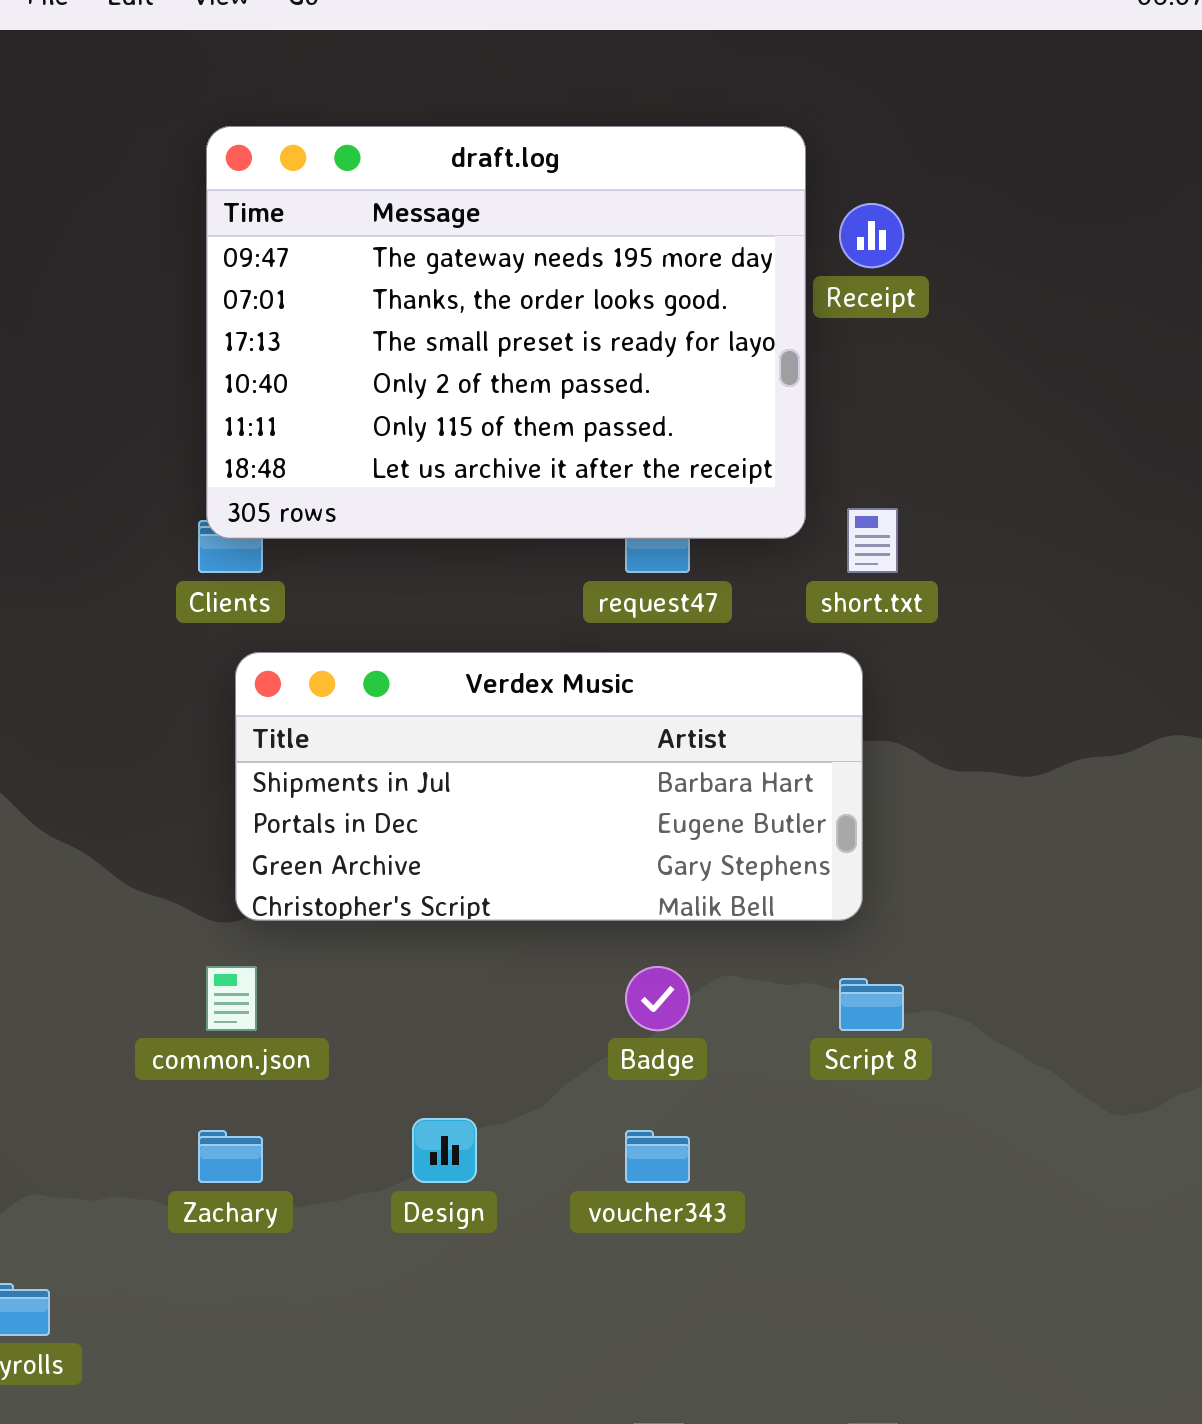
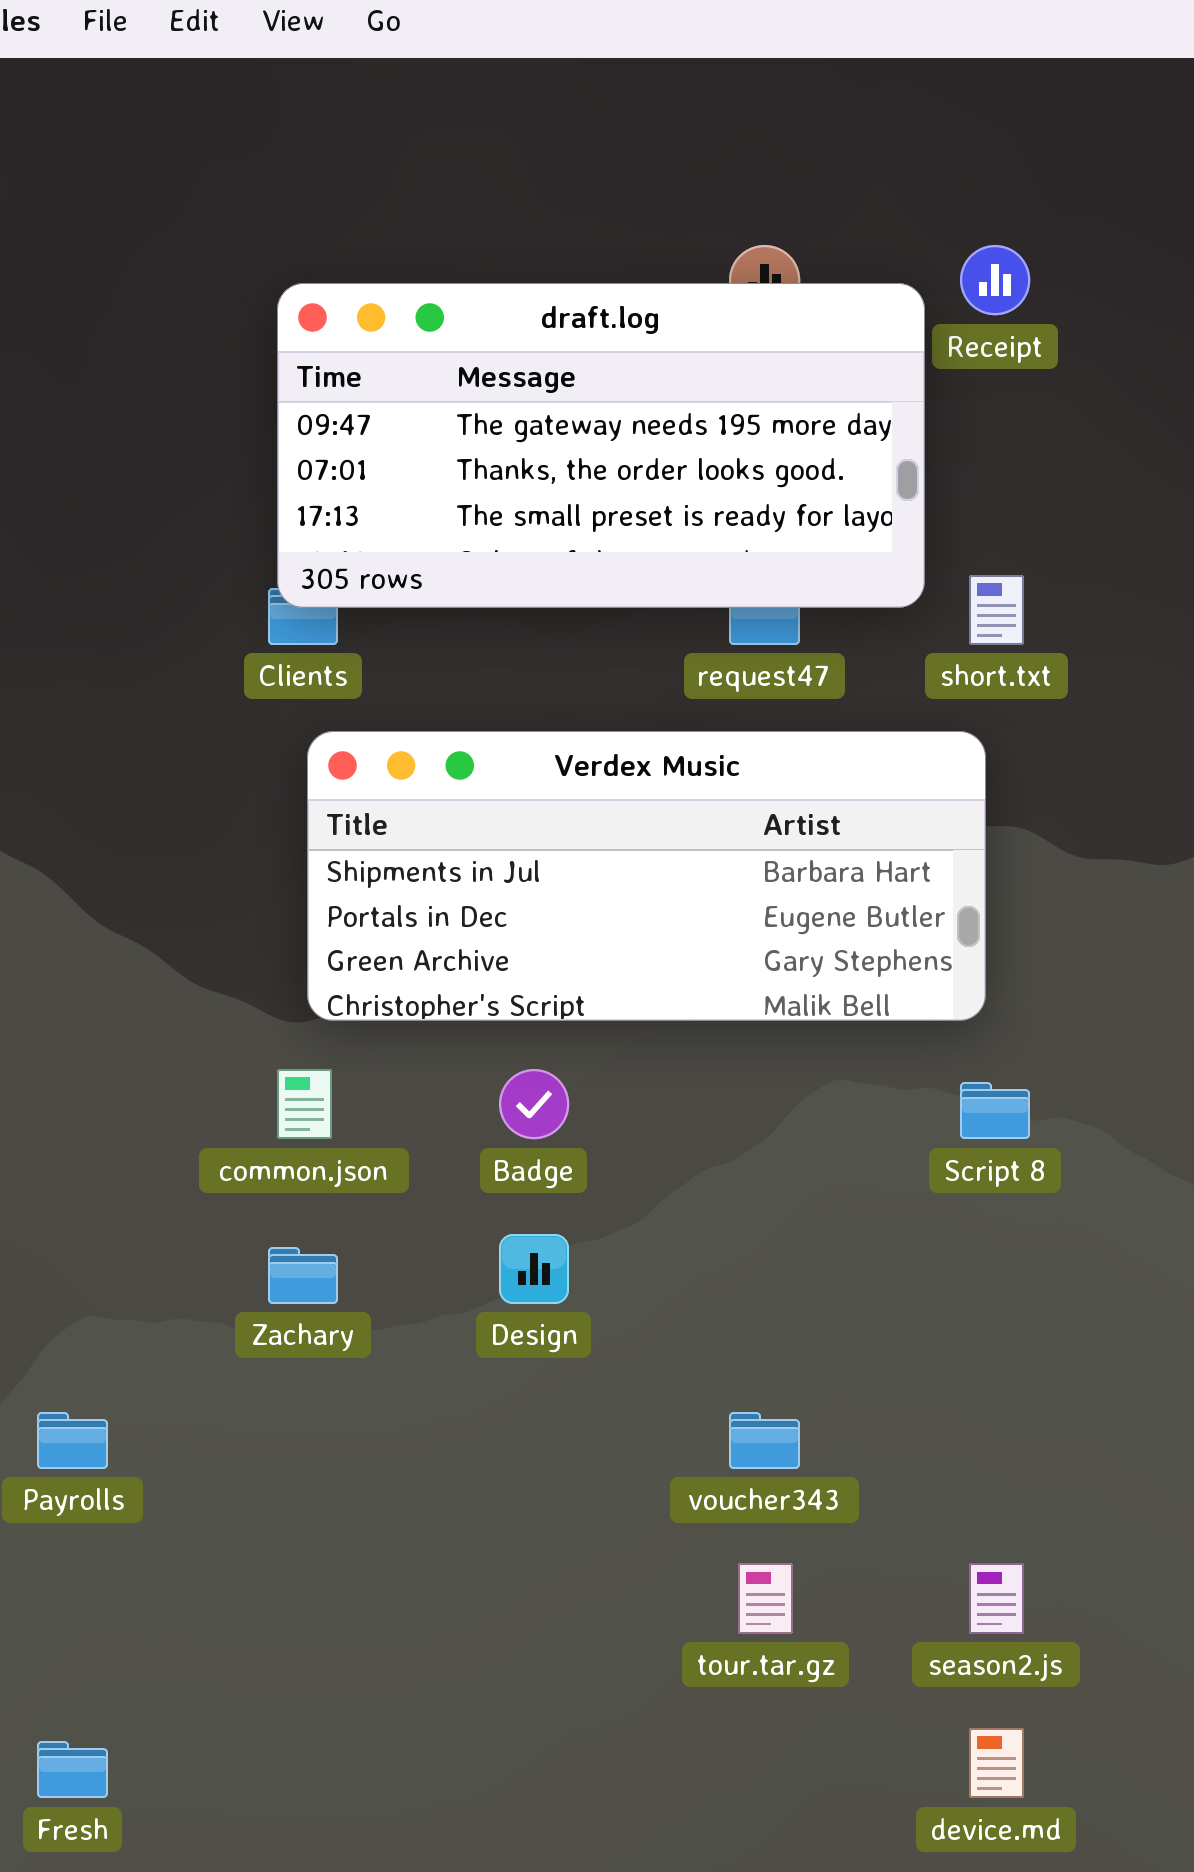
draft.log: [206,126,806,539] -> [277,283,925,608], resized
Badge: [625,966,690,1031] -> [499,1069,569,1139], moved
voucher343: [625,1130,690,1183] -> [729,1412,800,1469], moved

